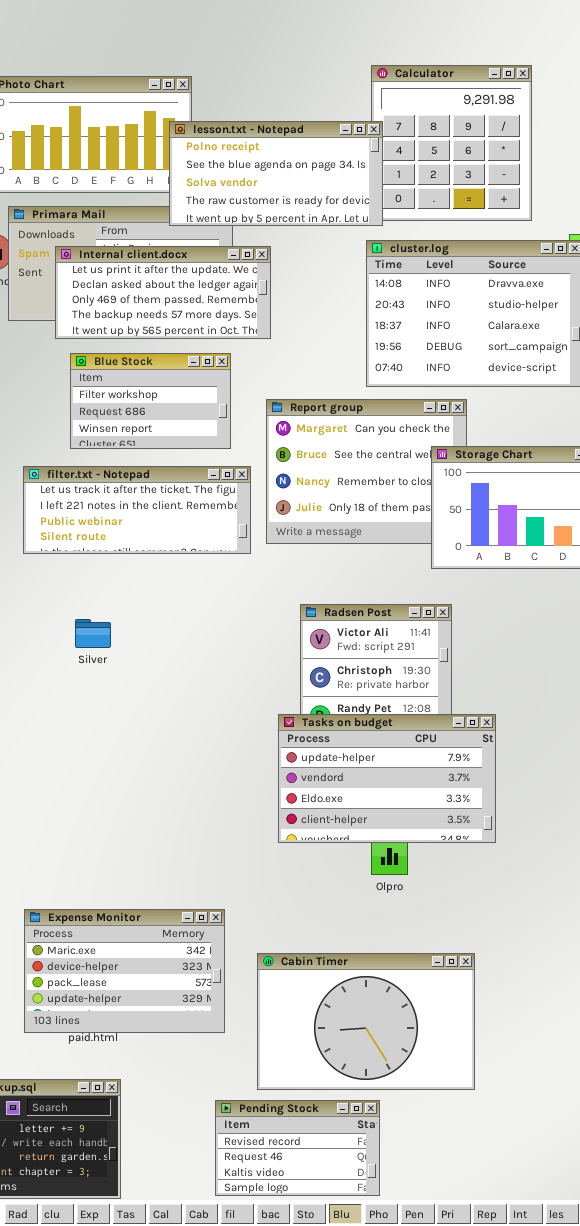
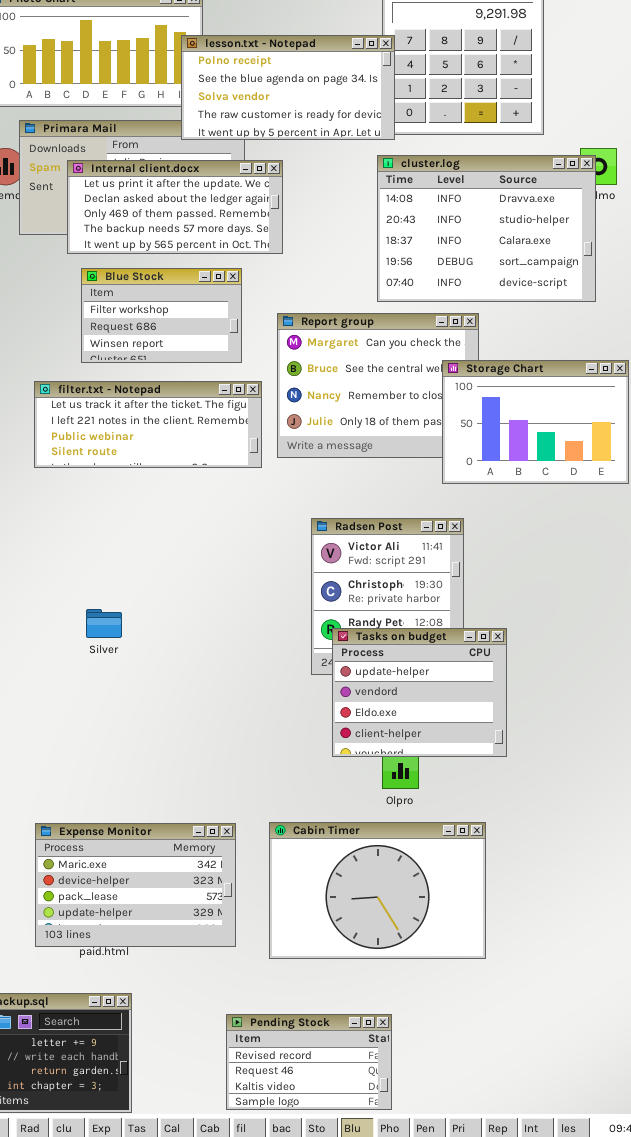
Silver: [75,619,111,648] -> [86,609,122,638], moved
Tasks on budget: [278,714,496,843] -> [332,628,507,757], resized
Cabin Timer: [257,953,475,1090] -> [269,822,486,959], moved

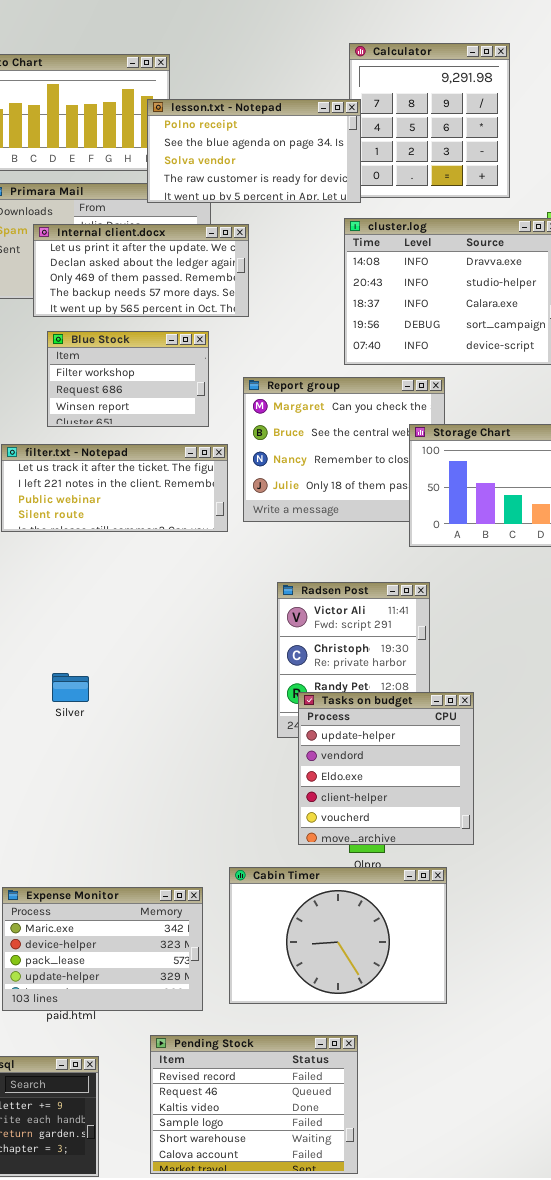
Tasks on budget: [332,628,507,757] -> [298,692,474,845], resized
Cabin Timer: [269,822,486,959] -> [229,867,447,1004], moved
Pending Stock: [226,1014,392,1110] -> [150,1035,358,1174], resized

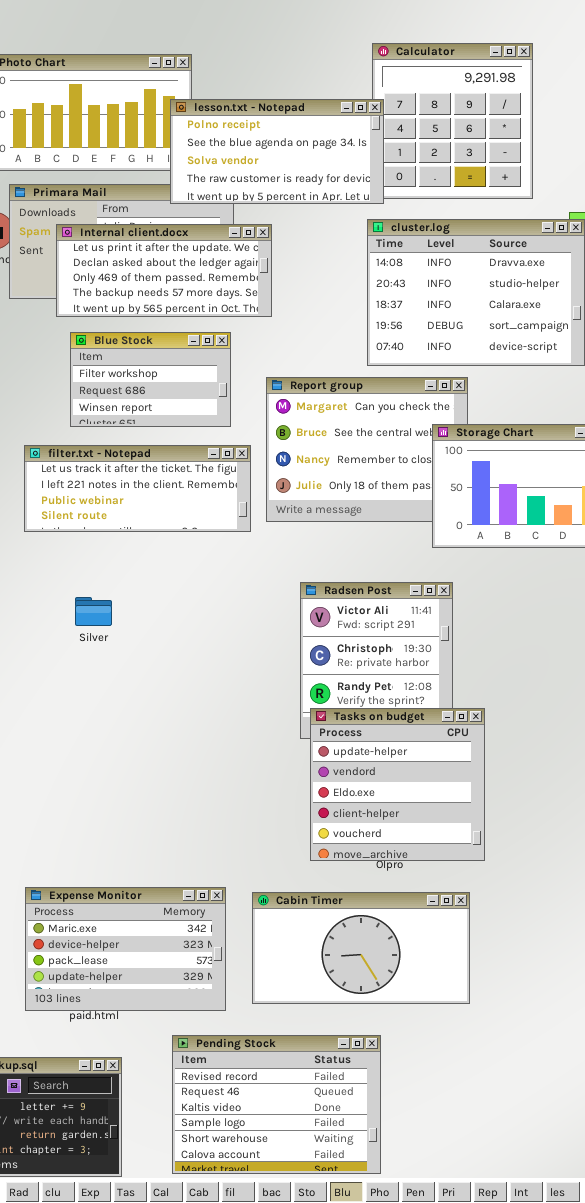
Silver: [52,673,89,702] -> [75,597,112,626], moved
Tasks on budget: [298,692,474,845] -> [310,708,485,861], moved
Cabin Timer: [229,867,447,1004] -> [252,892,470,1004], resized

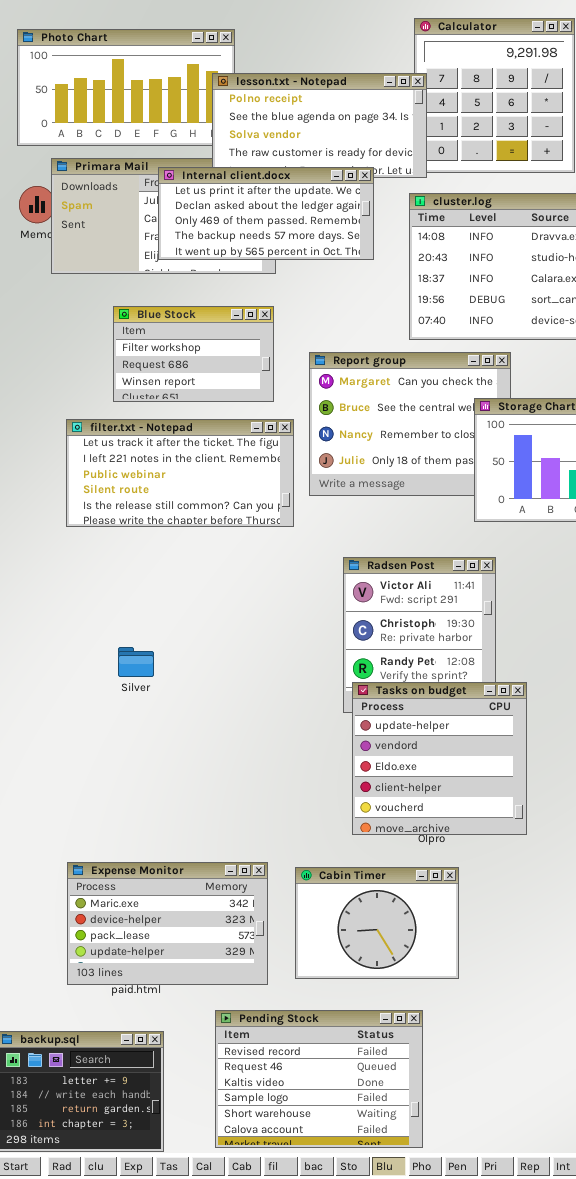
Internal client.docx: [56,224,272,317] -> [158,167,374,260], moved
filter.txt - Notepad: [24,445,251,532] -> [66,419,294,527], resized
Silver: [75,597,112,626] -> [118,647,154,677], moved
Cabin Timer: [252,892,470,1004] -> [295,867,459,979], resized

